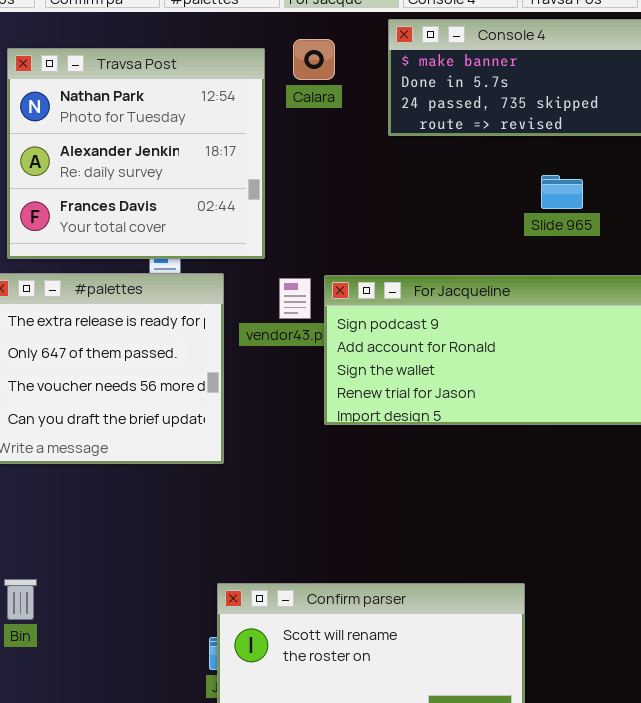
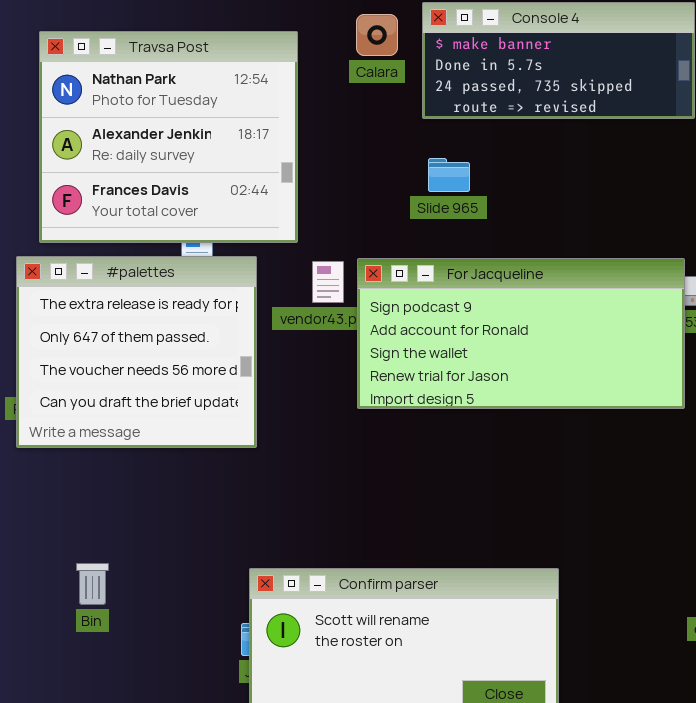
Calara: [293,39,335,80] -> [356,14,398,56], moved
Slide 965: [541,175,583,209] -> [428,158,470,192], moved
Bin: [4,579,37,620] -> [76,563,109,605], moved

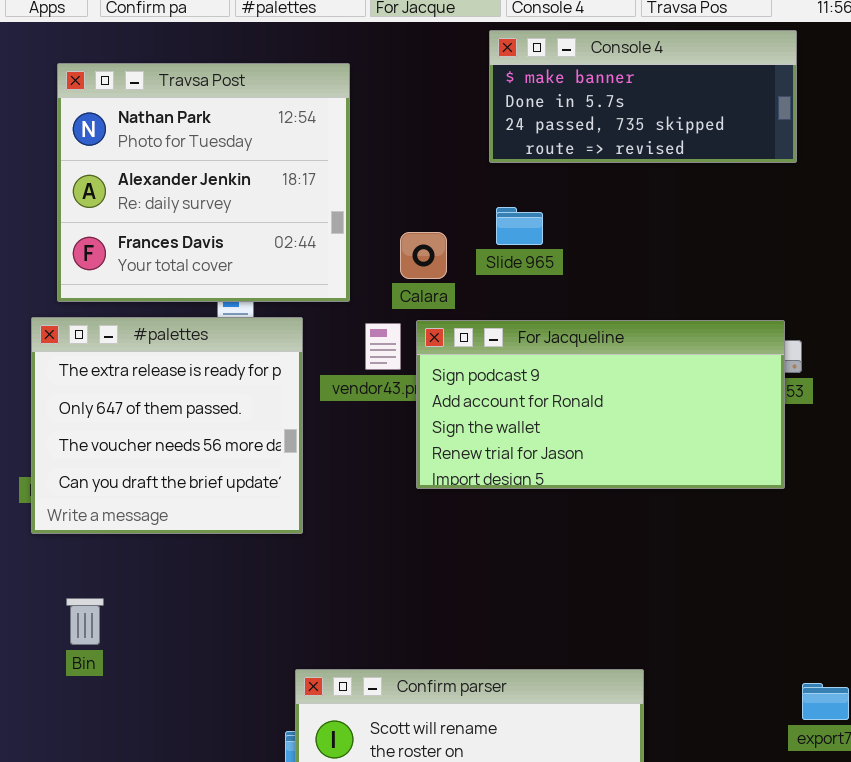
Calara: [356,14,398,56] -> [400,232,447,279], moved
Bin: [76,563,109,605] -> [66,598,104,645], moved

